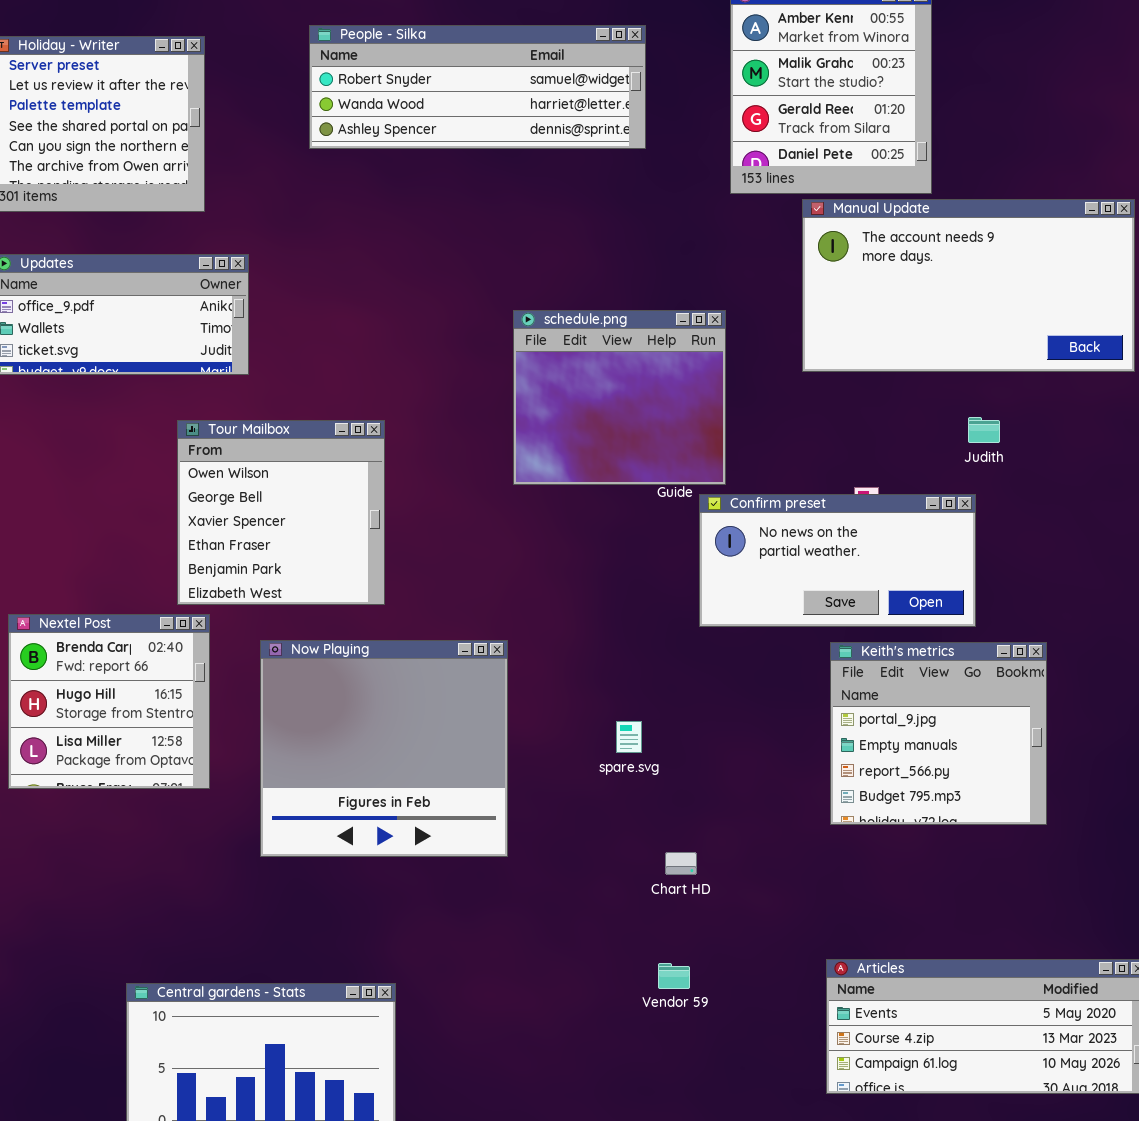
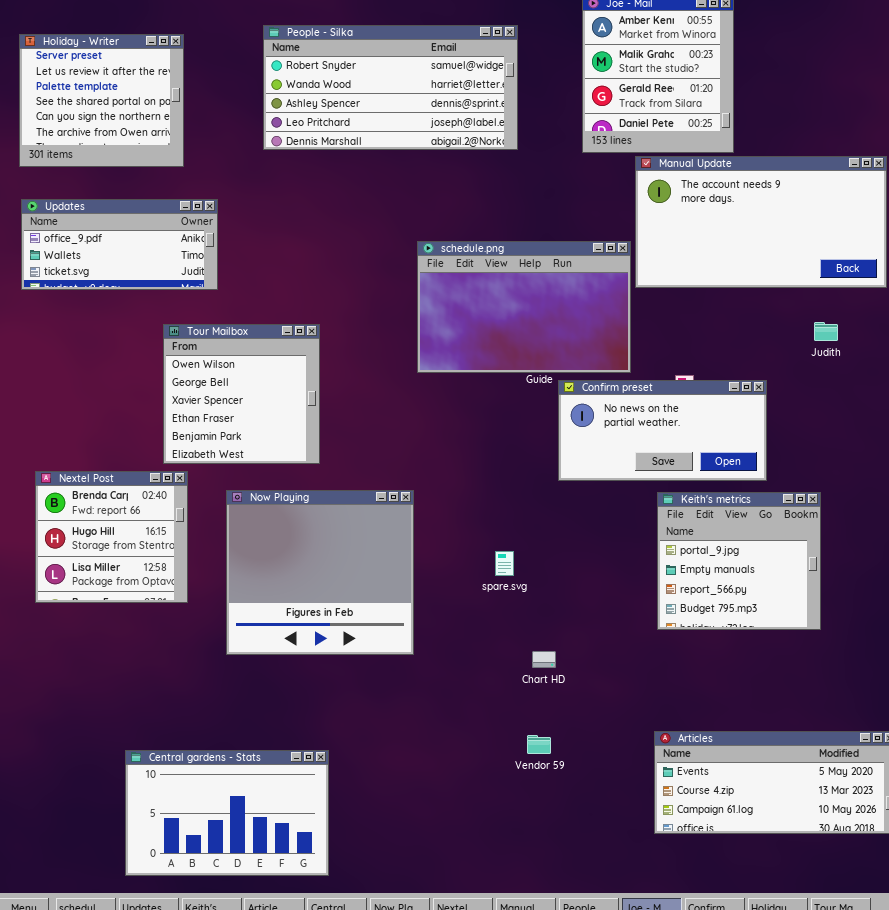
People - Silka: [309,25,646,149] -> [263,25,518,150], resized
schedule.png: [513,310,726,485] -> [417,241,631,373], resized
Judith: [968,417,1000,443] -> [814,322,838,341], moved

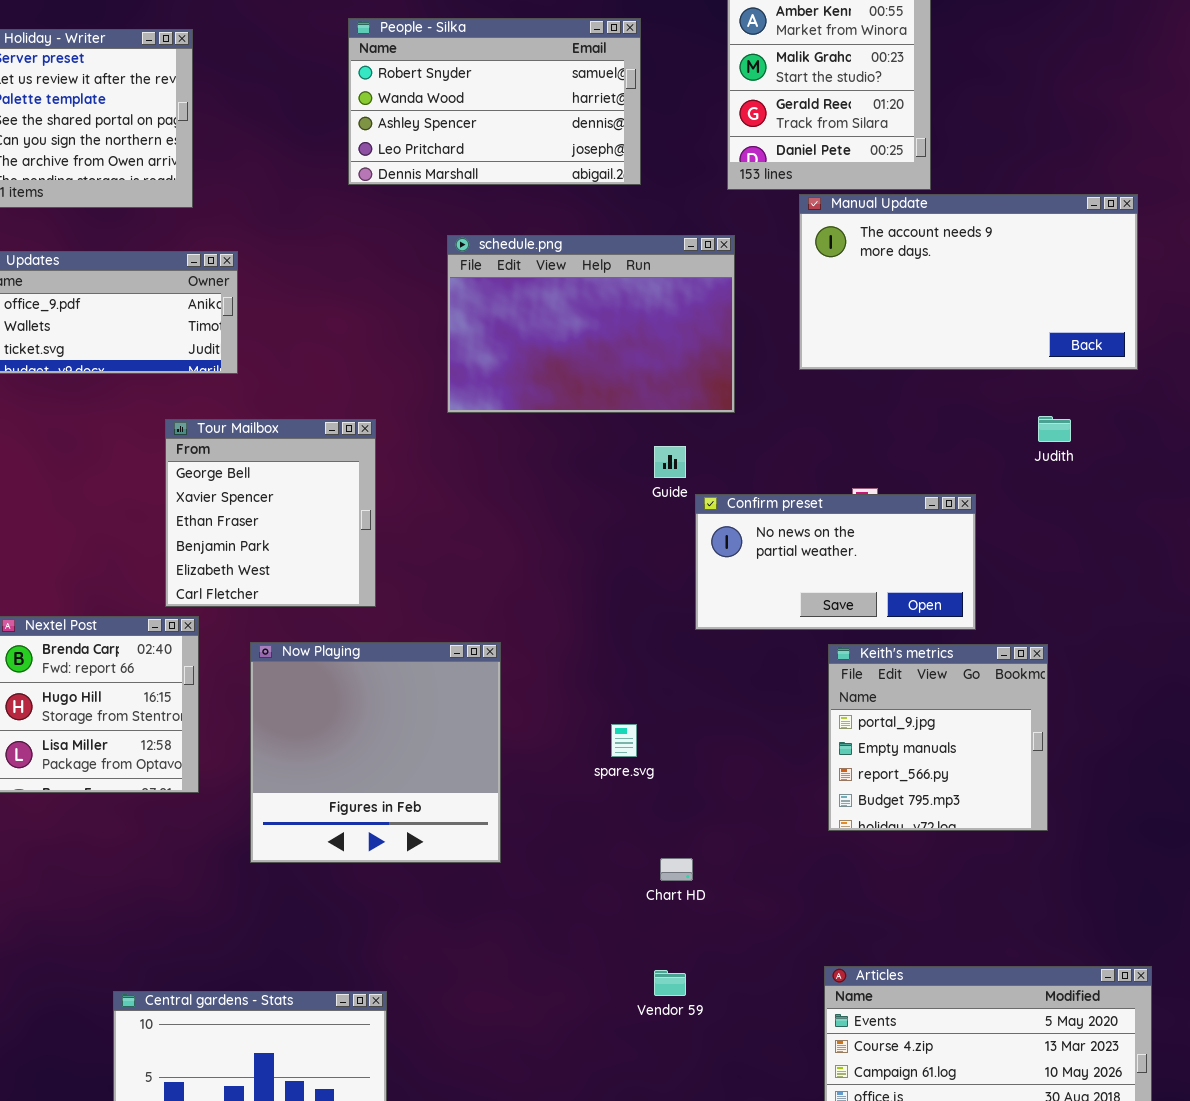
People - Silka: [263,25,518,150] -> [348,18,641,185], resized
schedule.png: [417,241,631,373] -> [447,235,735,413], moved
Tour Mailbox: [163,324,320,464] -> [165,419,376,607], scrolled down 1 row

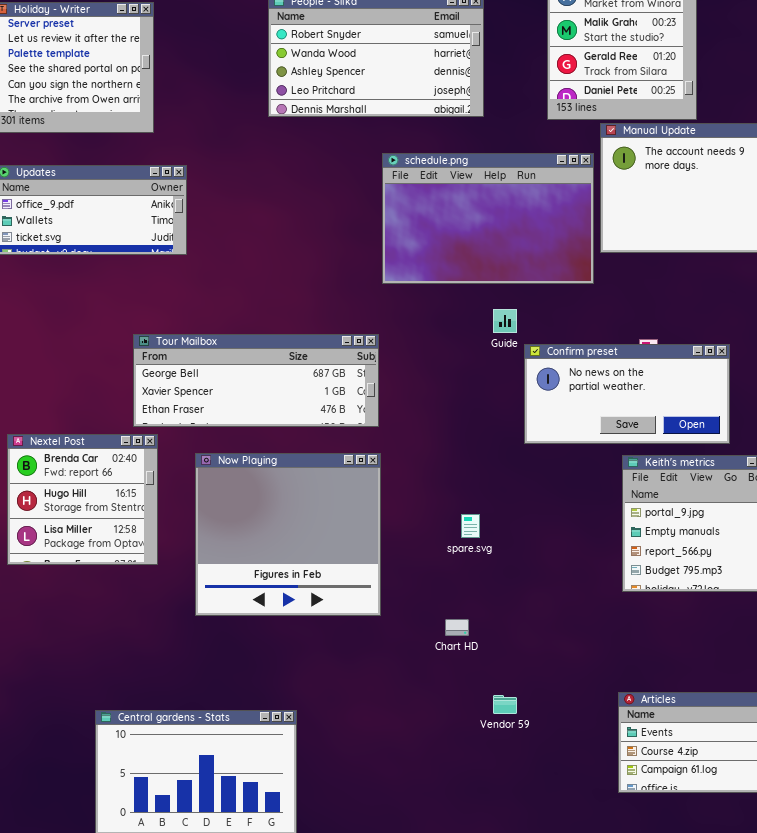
schedule.png: [447,235,735,413] -> [382,153,594,284], moved
Tour Mailbox: [165,419,376,607] -> [133,334,379,427], resized
Chart HD: [660,858,693,881] -> [445,619,469,636], moved

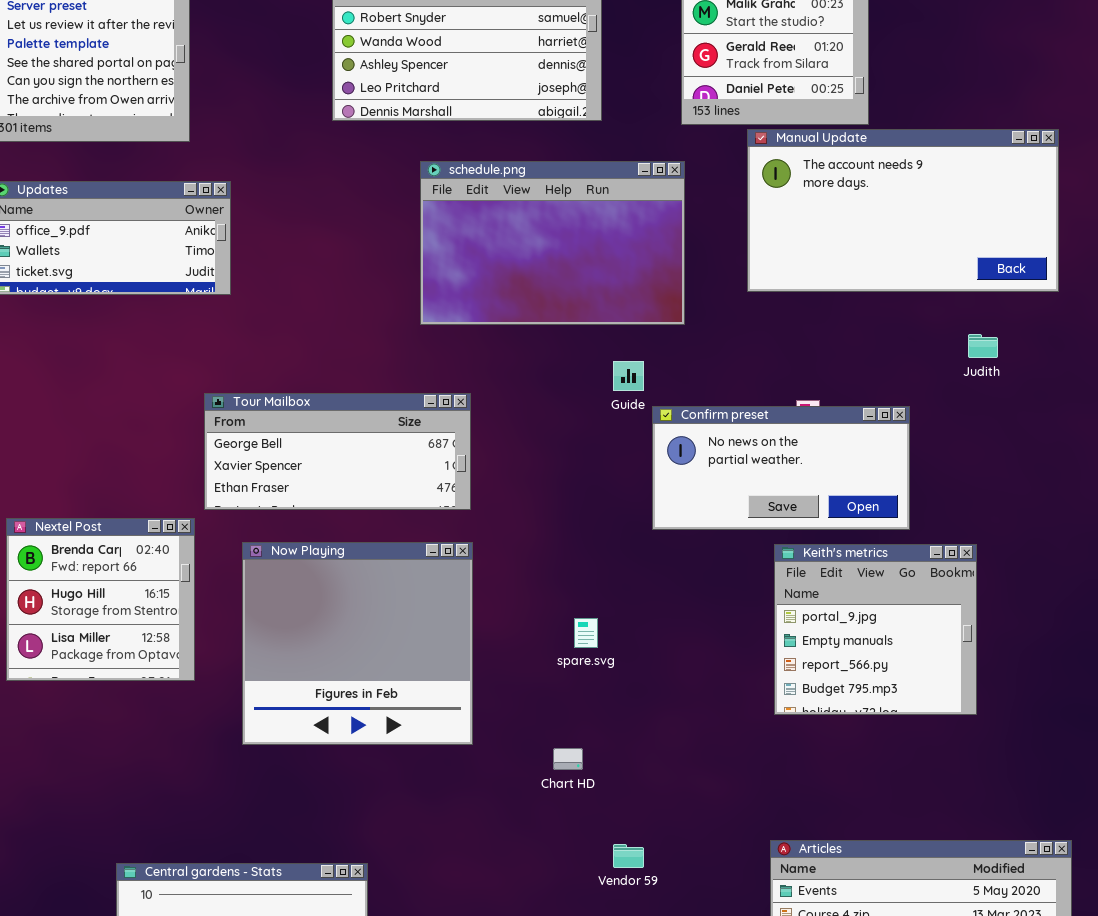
schedule.png: [382,153,594,284] -> [420,161,685,325], moved
Tour Mailbox: [133,334,379,427] -> [204,393,471,510], resized

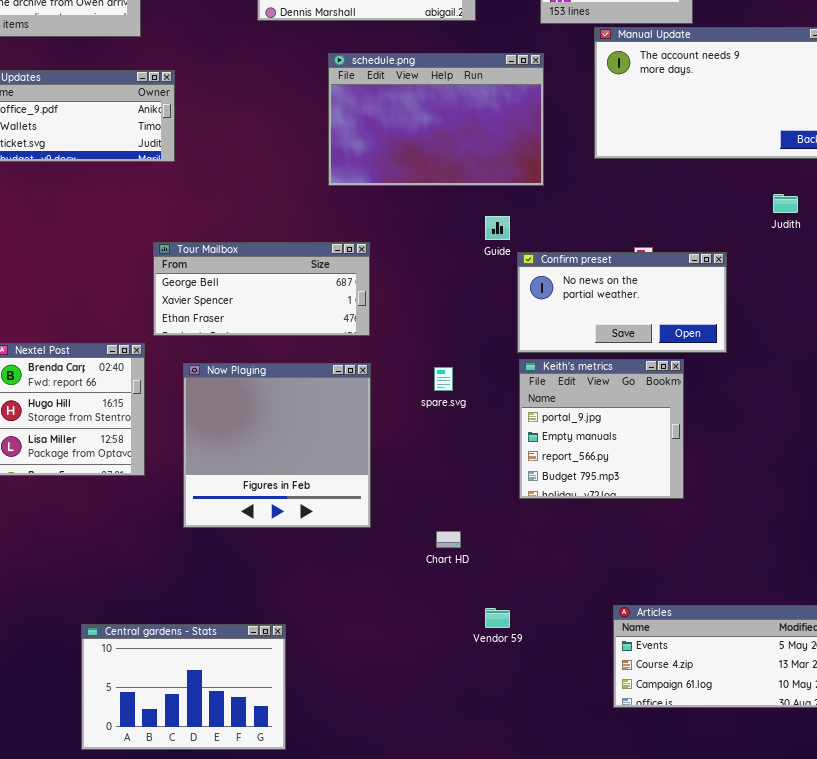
Keith's metrics: [774,544,977,715] -> [519,359,684,499], moved
spare.svg: [574,618,598,648] -> [434,367,453,391], moved

